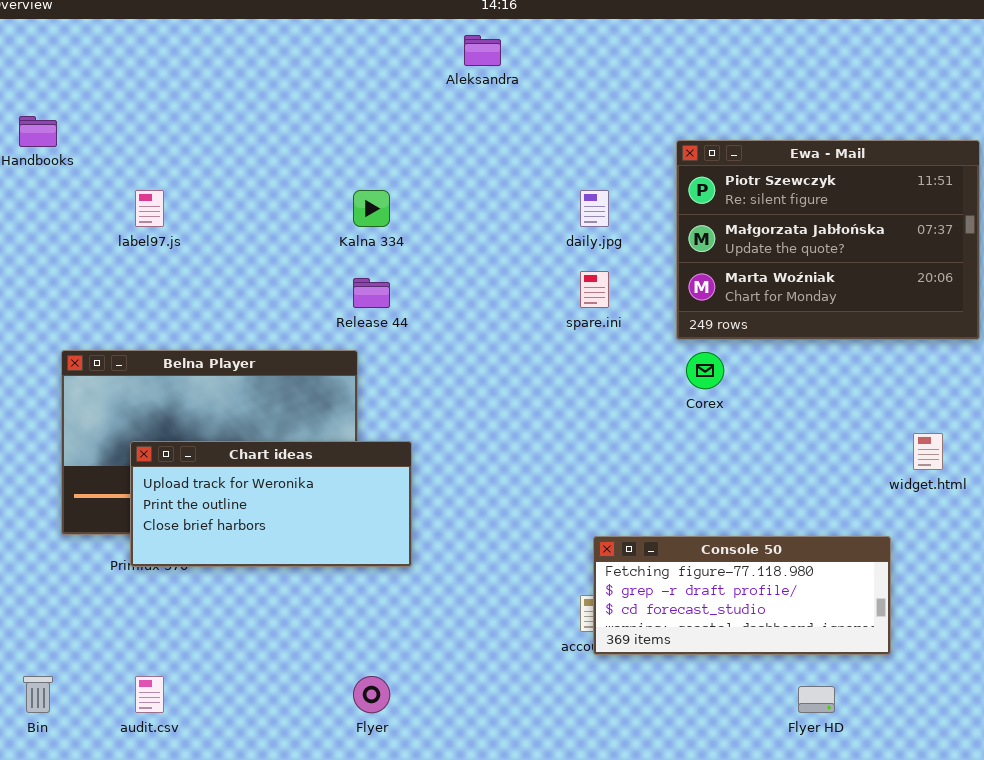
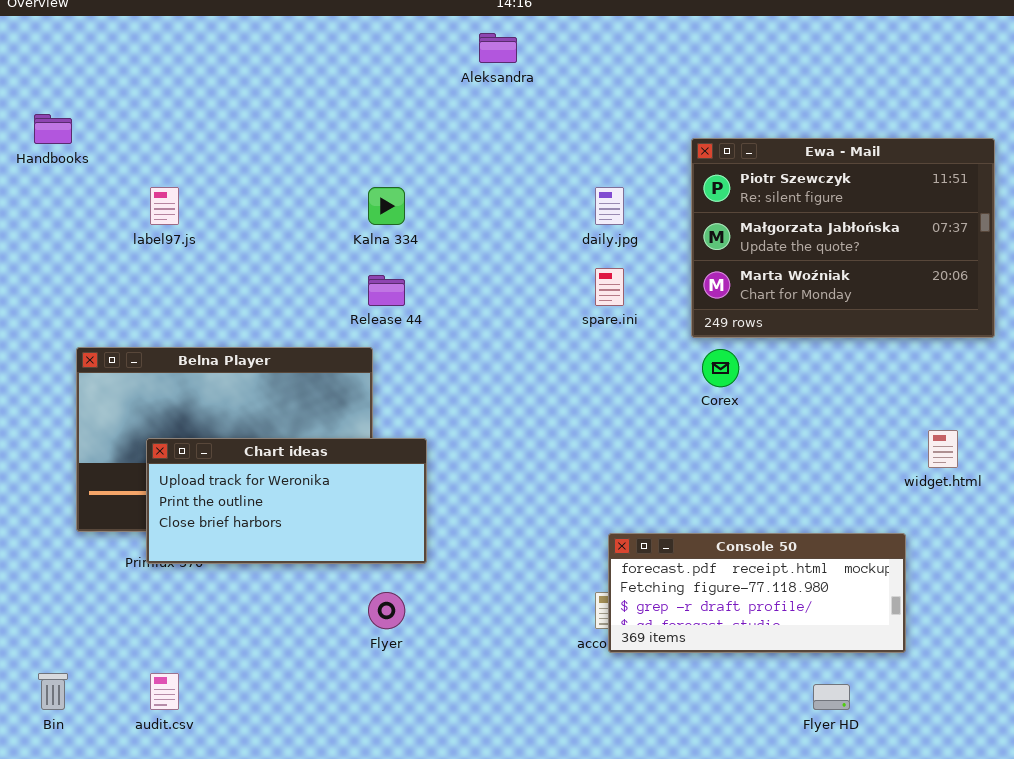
Console 50: [593,536,891,655] -> [608,533,906,653], scrolled up 1 row
Flyer: [353,676,390,713] -> [368,592,405,629], moved

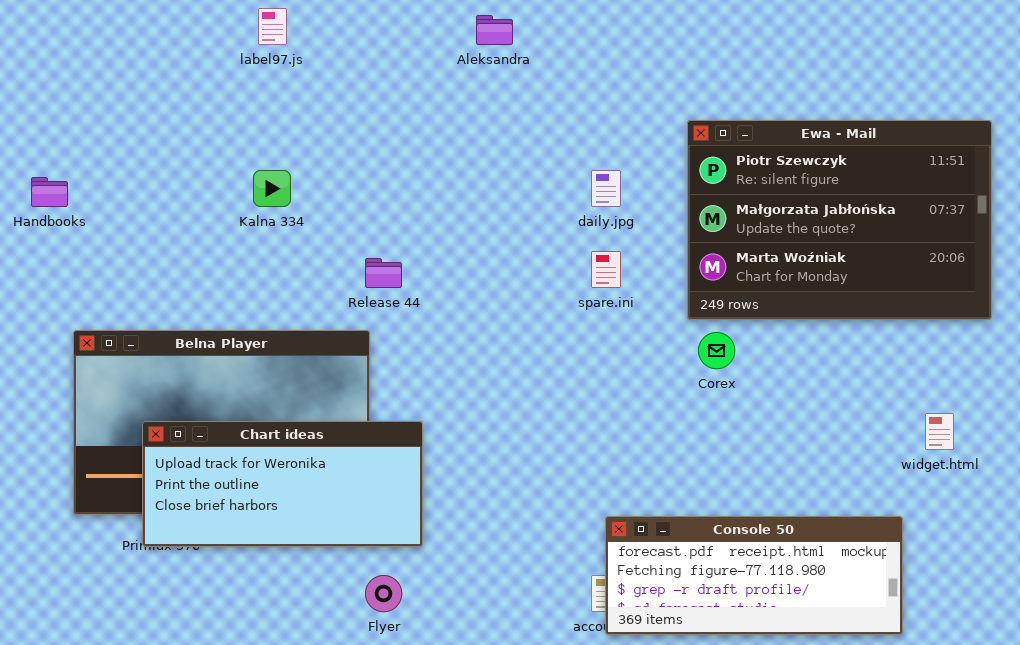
Handbooks: [34,114,72,144] -> [31,177,68,207], moved
label97.js: [150,187,179,225] -> [258,8,287,45], moved
Kalna 334: [368,187,405,225] -> [253,170,291,207], moved

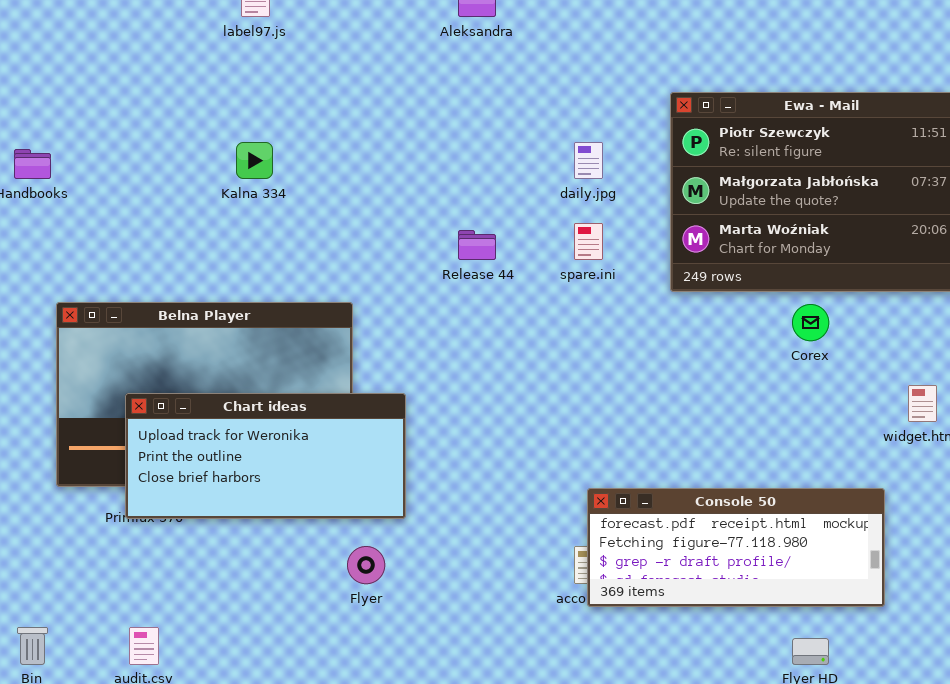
Release 44: [365,258,402,288] -> [458,230,496,260], moved
Corex: [698,332,735,369] -> [792,304,829,341], moved

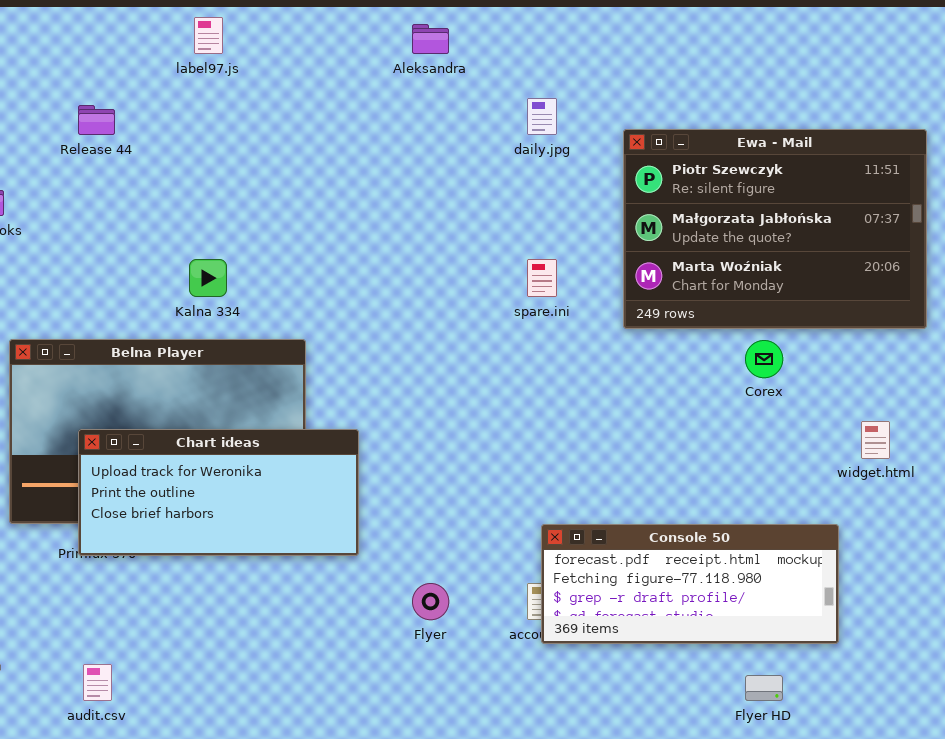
Kalna 334: [236,142,273,179] -> [189,259,227,297], moved
daily.jpg: [574,142,603,179] -> [527,98,557,135], moved
Release 44: [458,230,496,260] -> [78,105,115,135], moved
Flyer: [347,546,385,584] -> [412,583,449,620], moved

